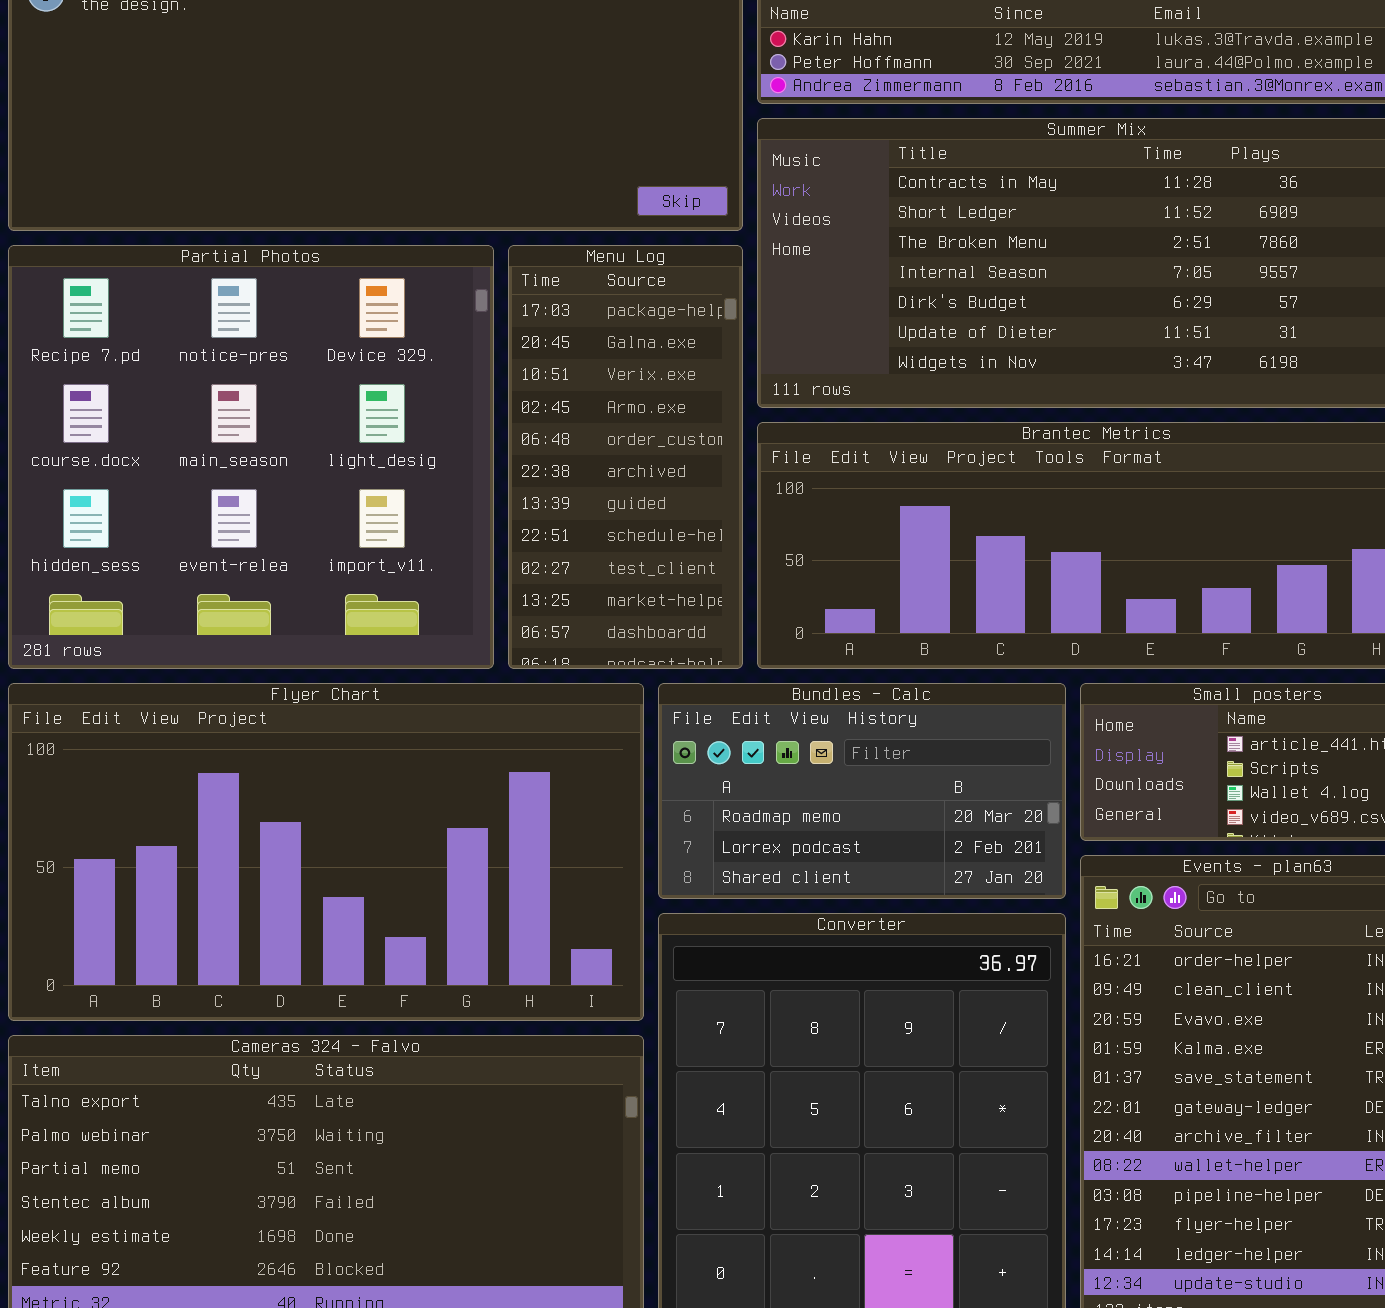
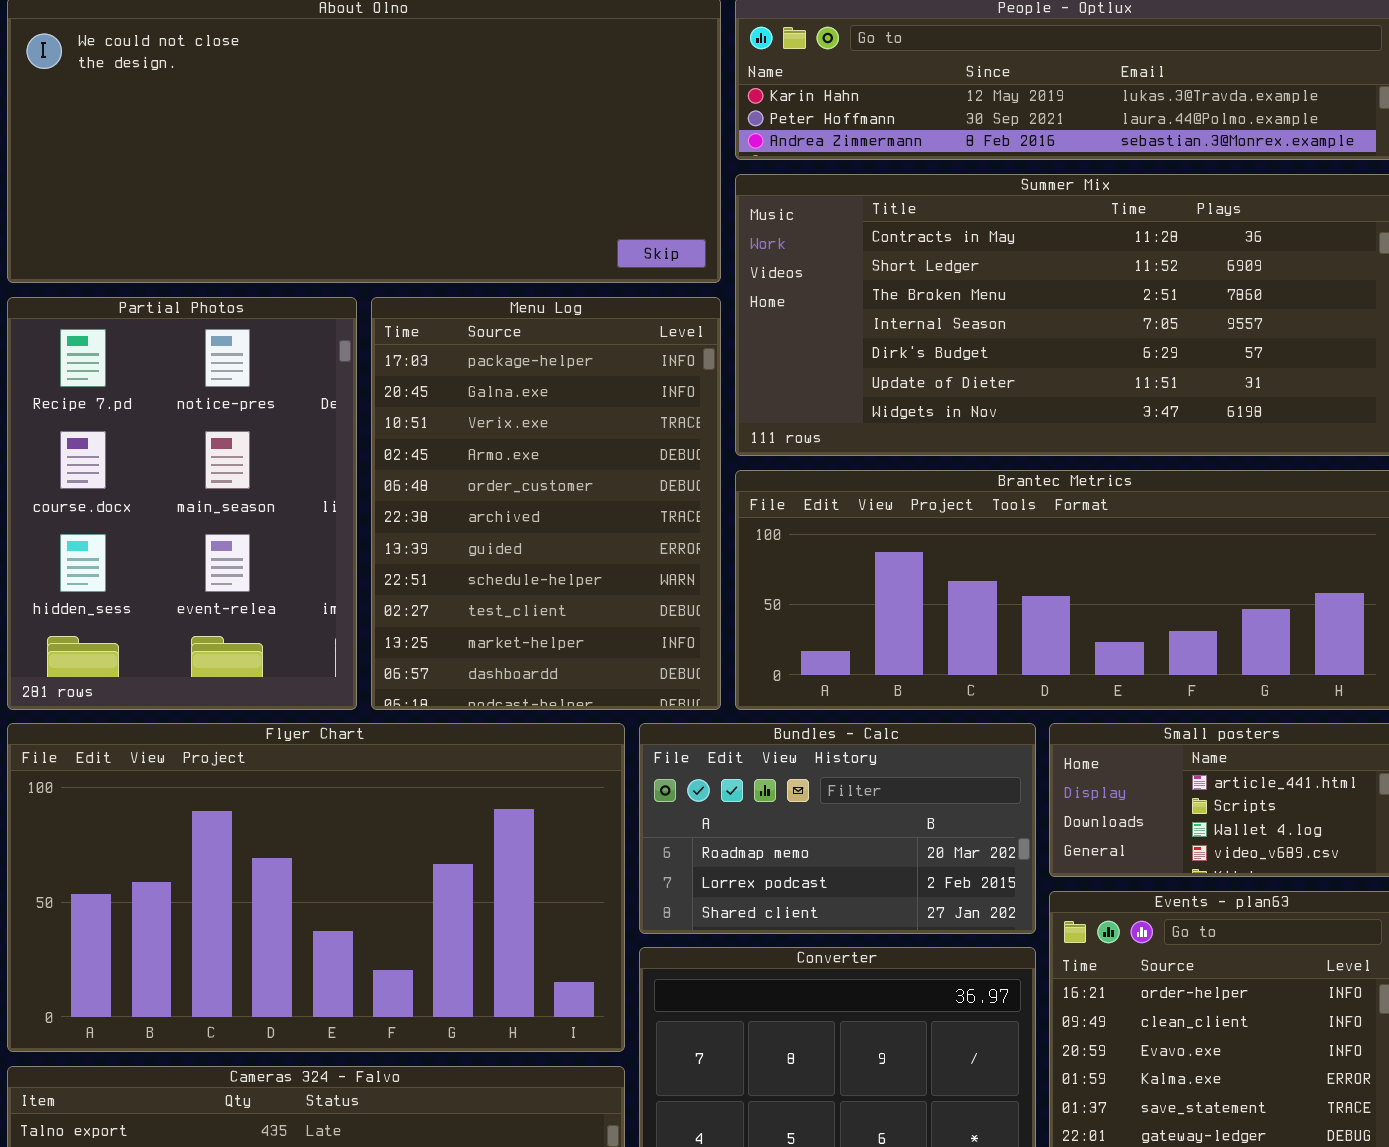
Partial Photos: [8,245,494,669] -> [7,297,357,710], resized
Menu Log: [508,245,743,669] -> [371,297,721,710], resized

